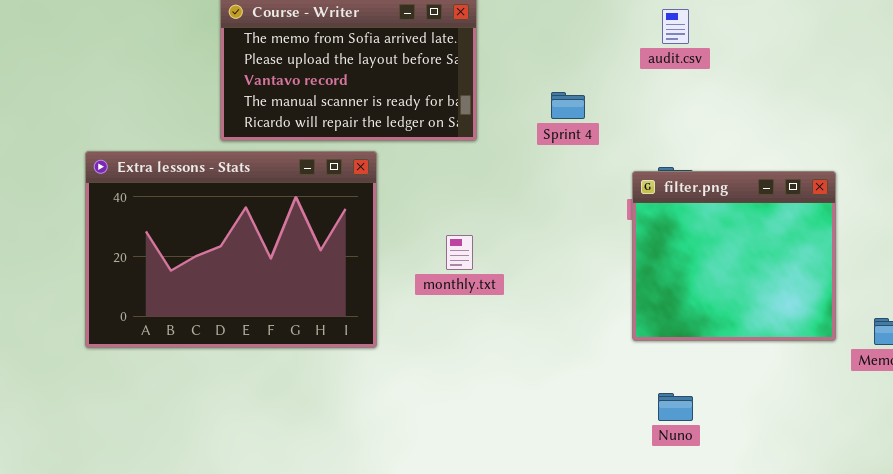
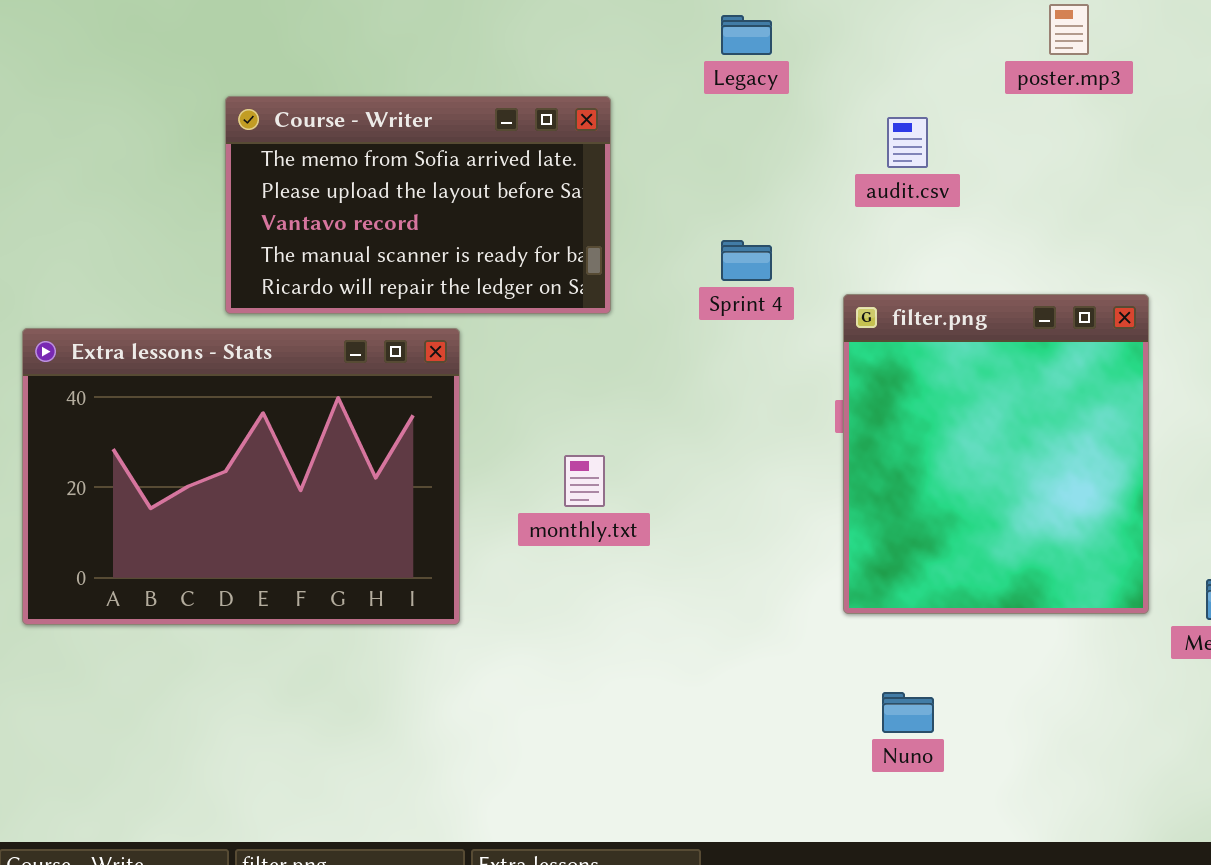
filter.png: [632,171,836,341] -> [843,294,1149,614], resized

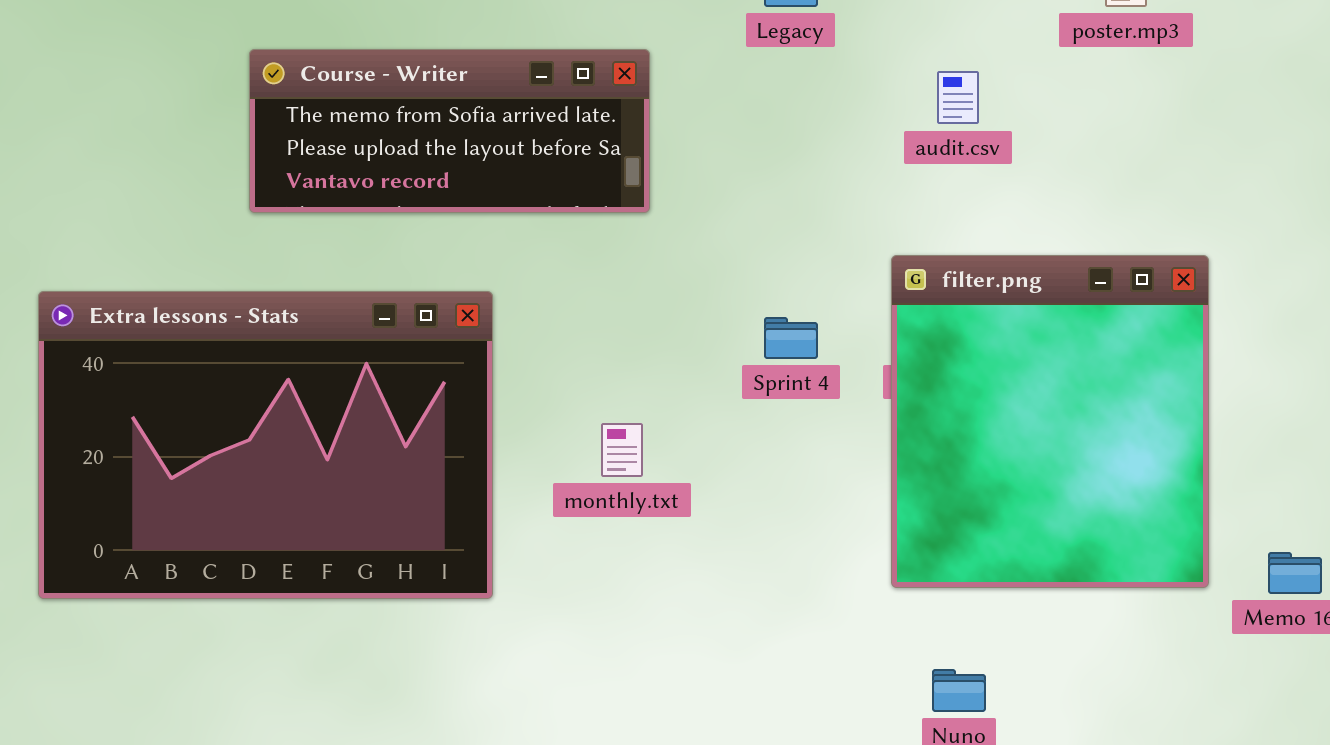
Course - Writer: [225,96,611,314] -> [249,49,650,213], resized
Sprint 4: [721,240,772,281] -> [764,317,818,359], moved

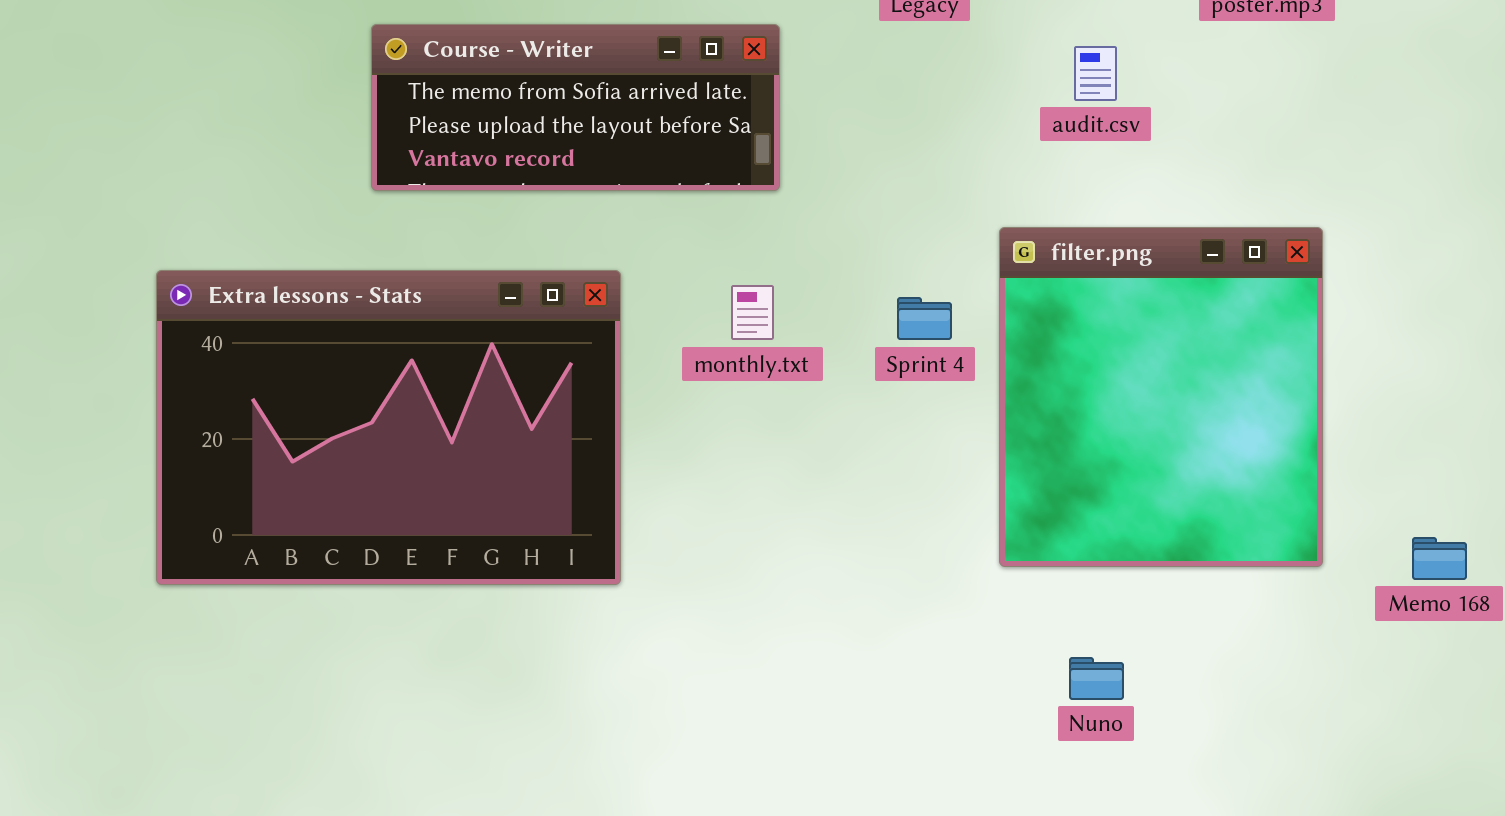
filter.png: [891,255,1209,588] -> [999,227,1323,567], moved
monthly.txt: [601,423,643,477] -> [731,285,774,340], moved

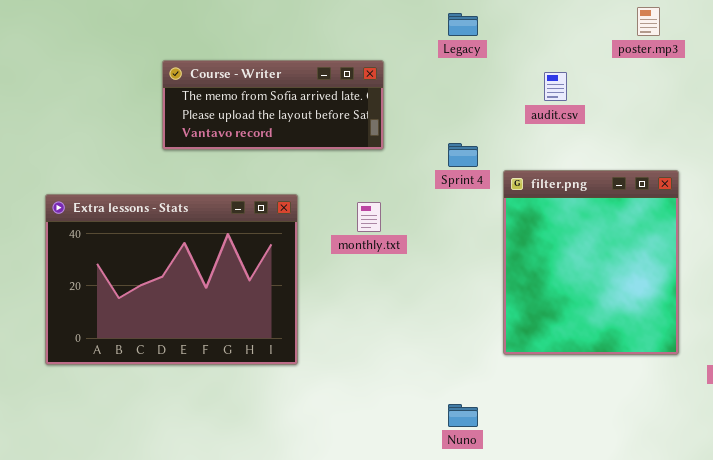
Sprint 4: [897,297,952,340] -> [448,143,478,167], moved
Nuno: [1069,657,1124,700] -> [448,404,478,427], moved

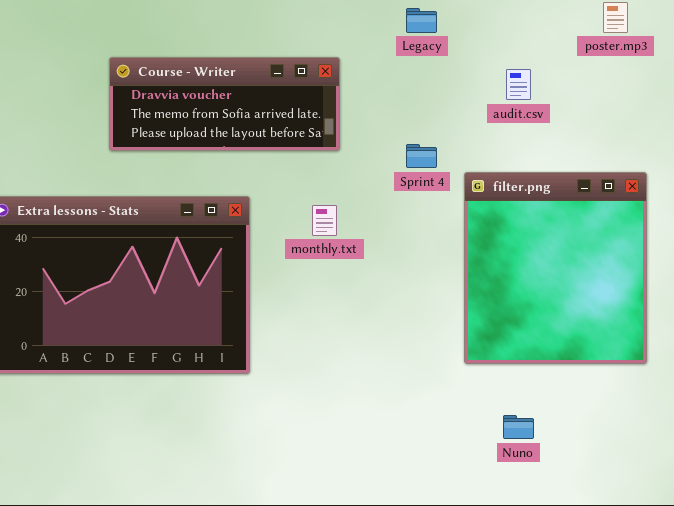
Course - Writer: [162,60,384,150] -> [109,57,340,151], scrolled up 1 row
Nuno: [448,404,478,427] -> [503,415,534,439], moved

